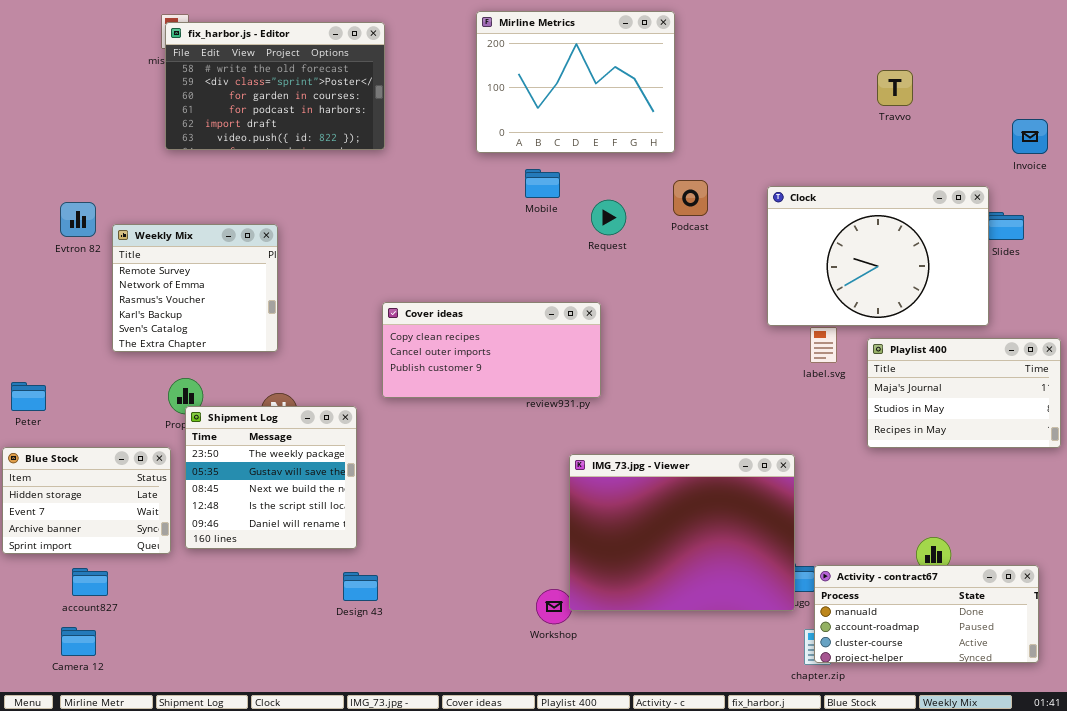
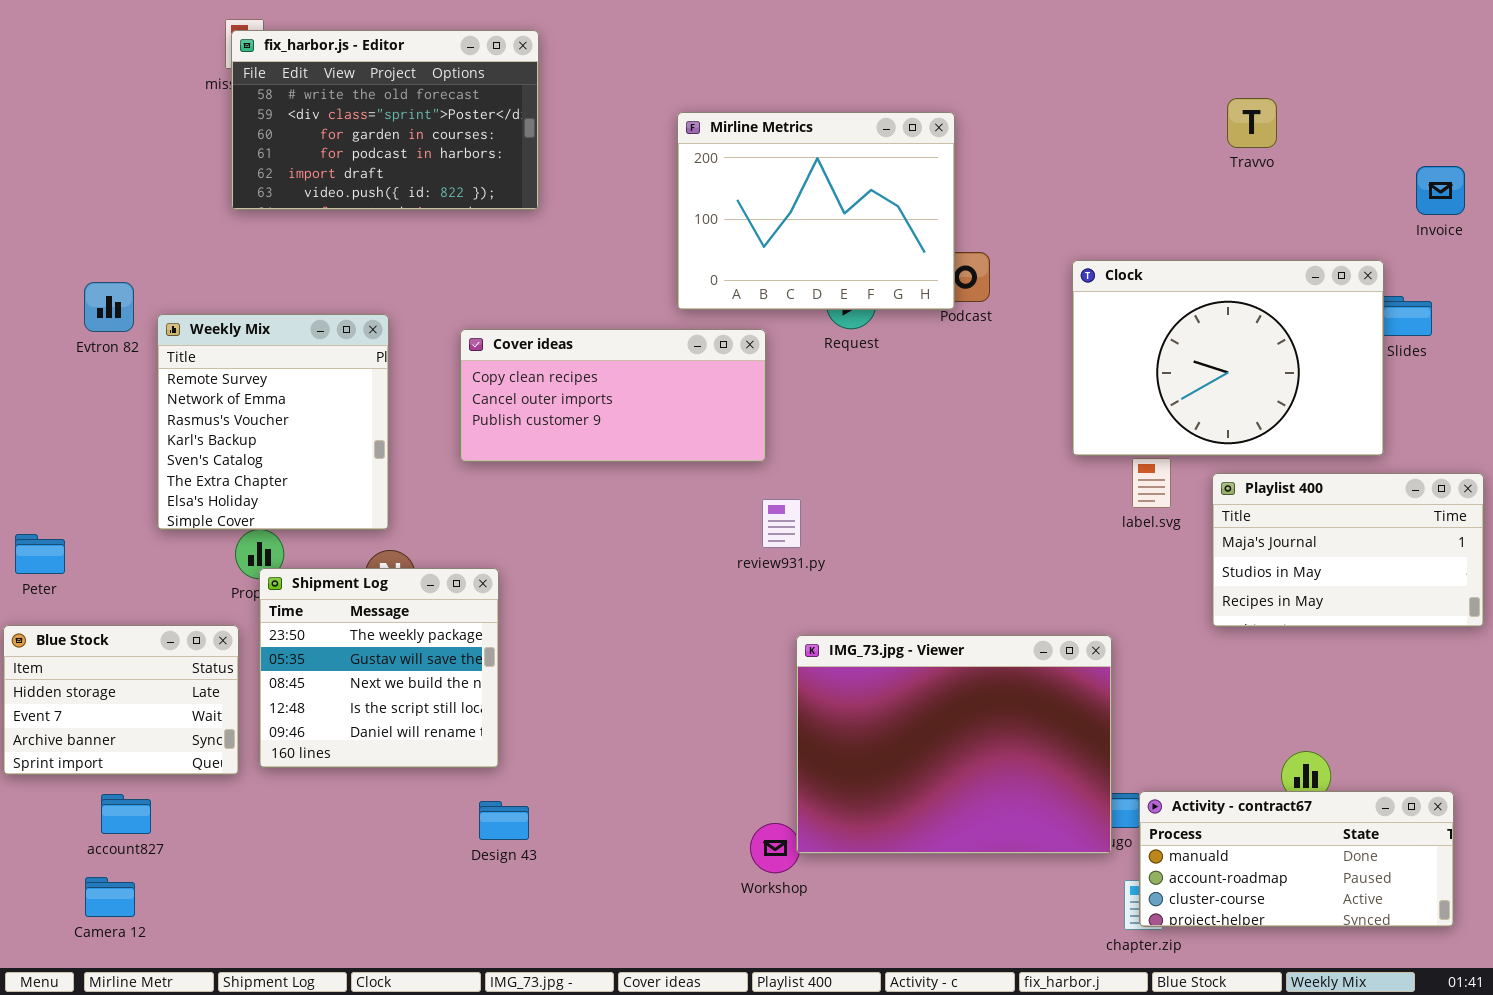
Mirline Metrics: [476,11,675,153] -> [677,112,955,310], moved
Weekly Mix: [112,224,278,352] -> [157,314,389,530], resized
Cover ideas: [382,302,601,398] -> [460,329,766,462], moved

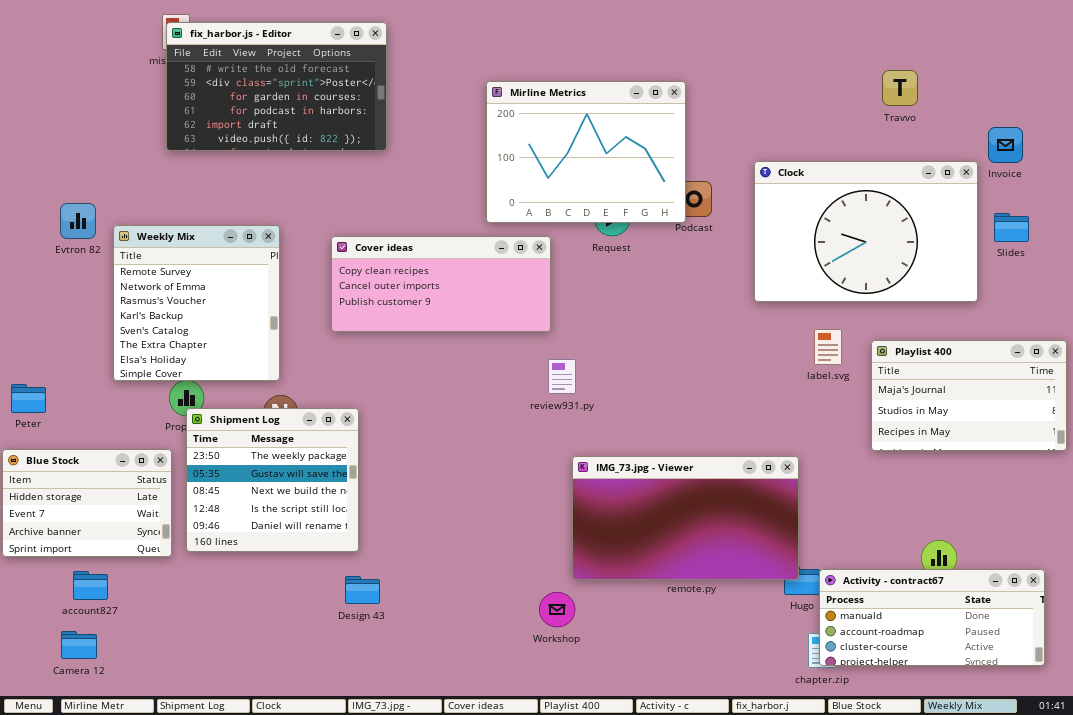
Invoice: [1416,166,1465,215] -> [988,127,1023,163], moved
Clock: [1072,260,1384,456] -> [754,161,978,302], moved
IMG_73.jpg - Viewer: [796,635,1112,854] -> [572,456,799,580], resized

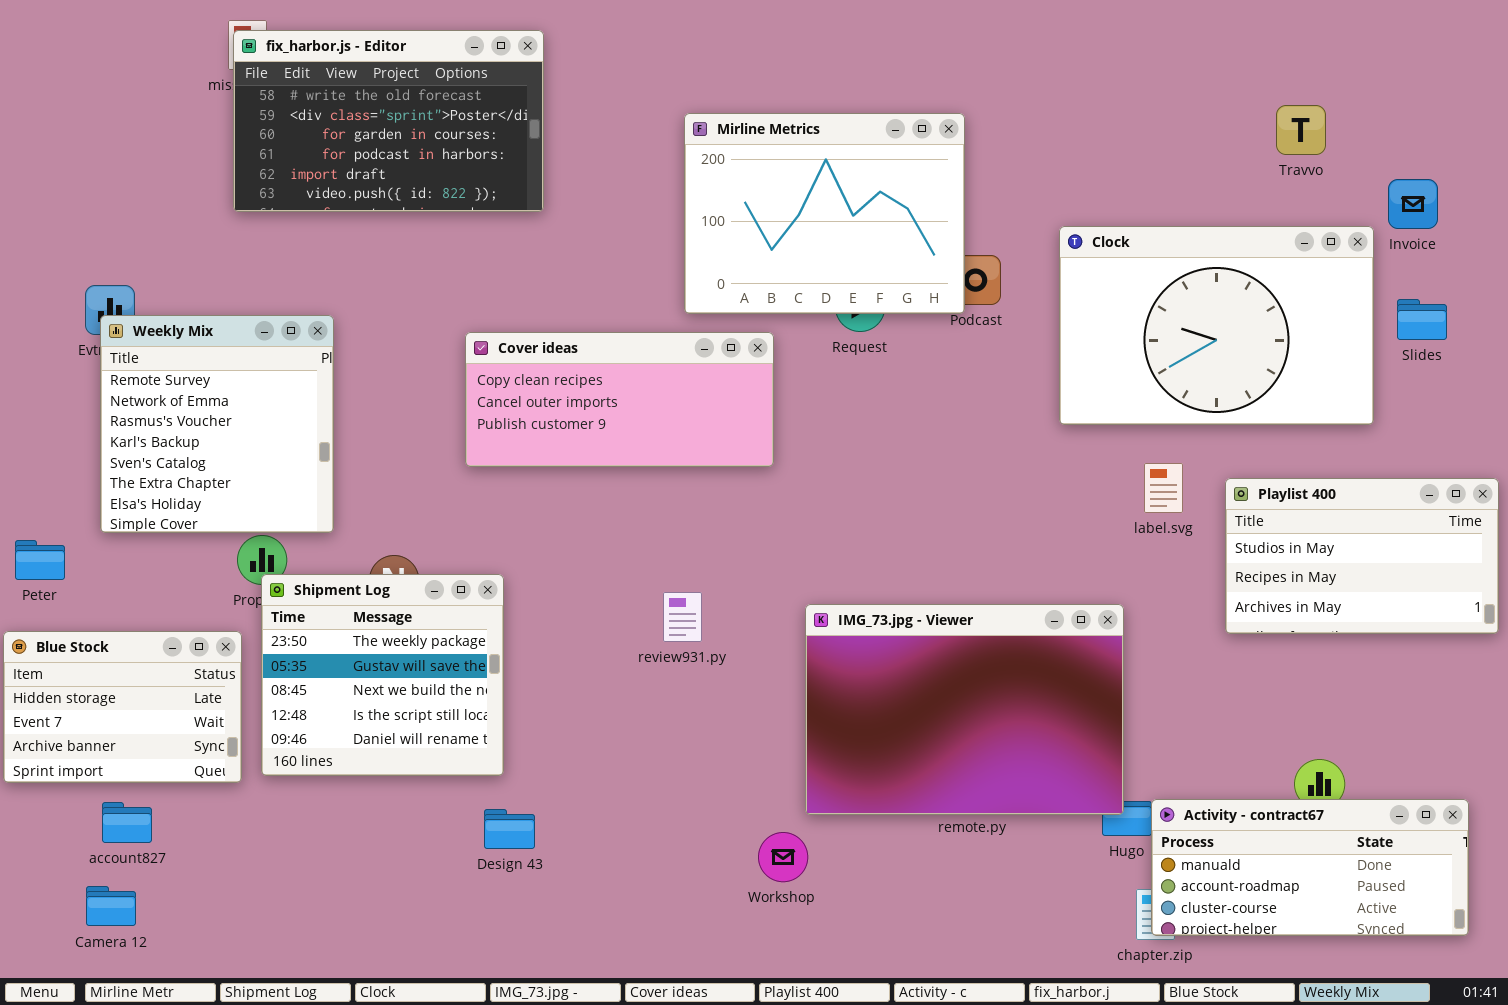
Travvo: [882,70,918,106] -> [1276,105,1326,155], moved
Weekly Mix: [113,225,280,381] -> [100,315,334,533], moved
Playlist 400: [871,340,1067,451] -> [1225,478,1499,634], scrolled down 1 row
review931.py: [548,359,576,394] -> [663,592,702,642], moved
IMG_73.jpg - Viewer: [572,456,799,580] -> [805,604,1124,815], resized

